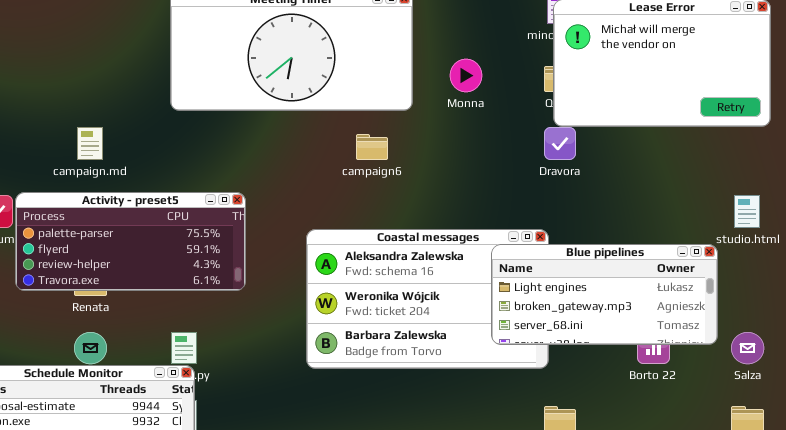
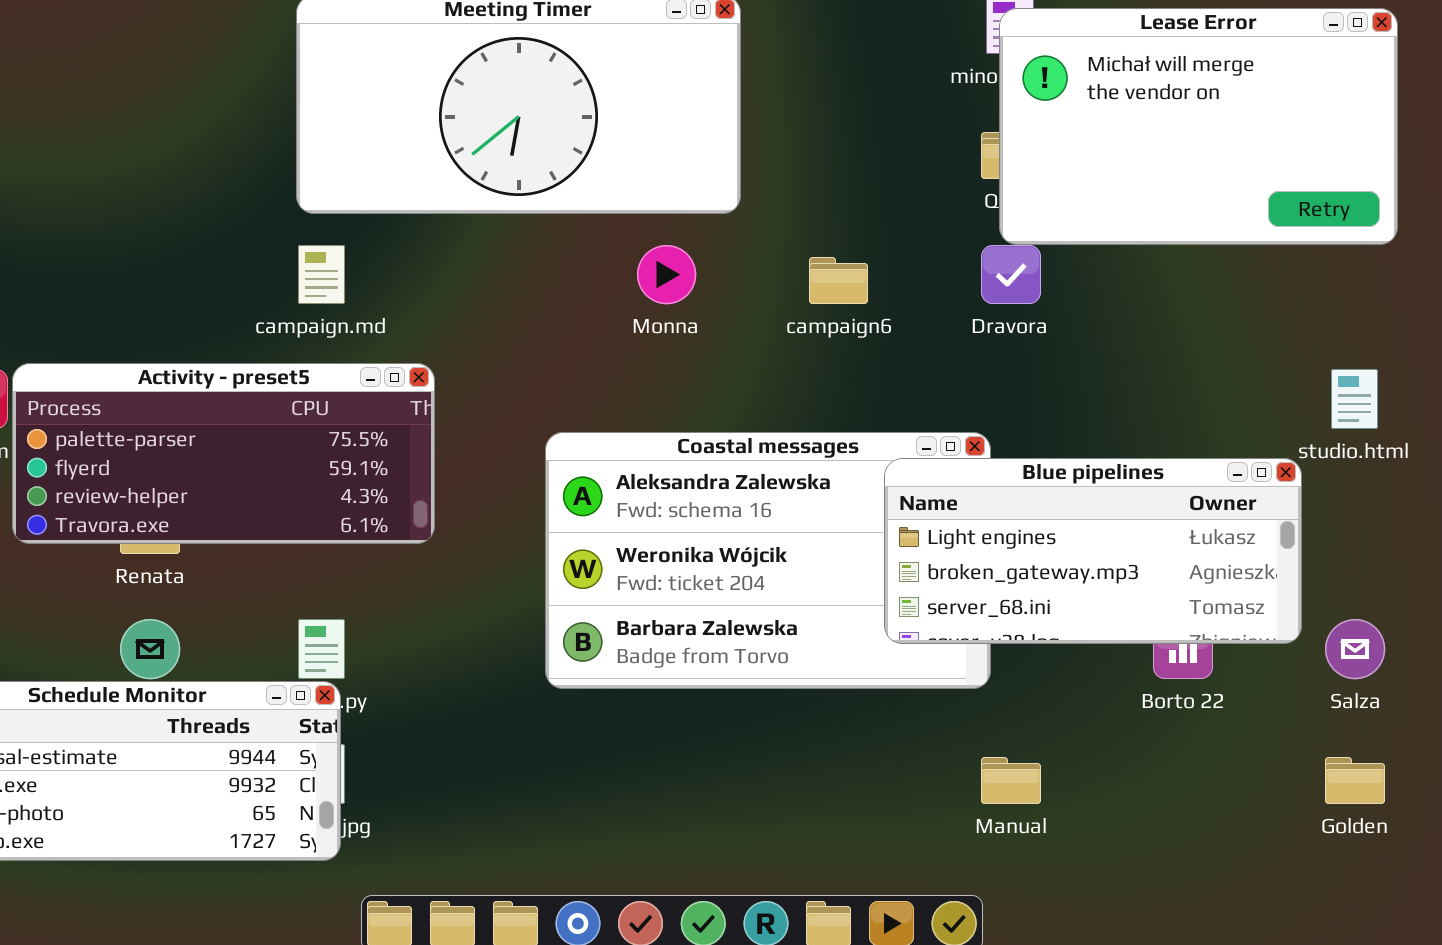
Monna: [450,59,482,92] -> [637,245,696,304], moved
campaign.md: [77,127,103,160] -> [298,245,345,304], moved
campaign6: [356,134,388,160] -> [809,257,868,304], moved

